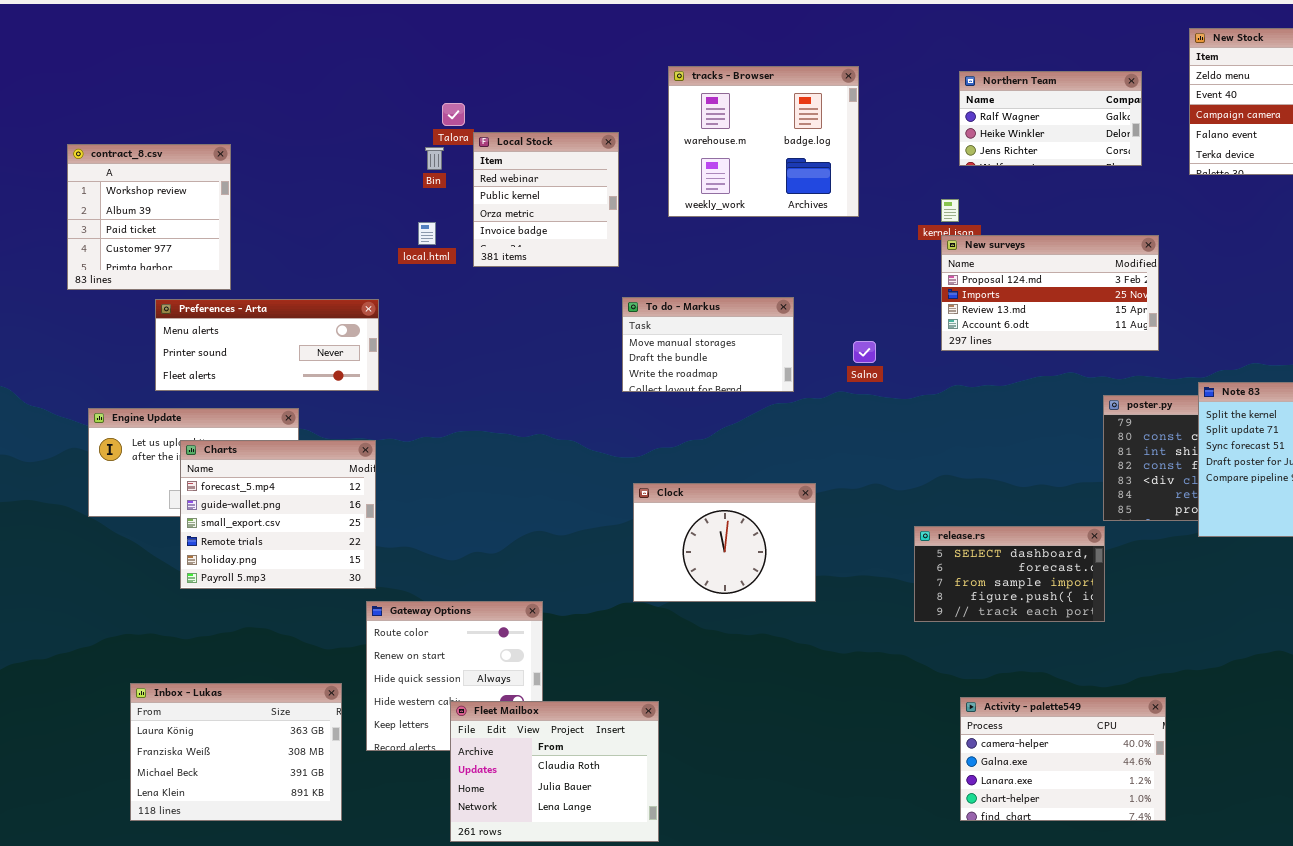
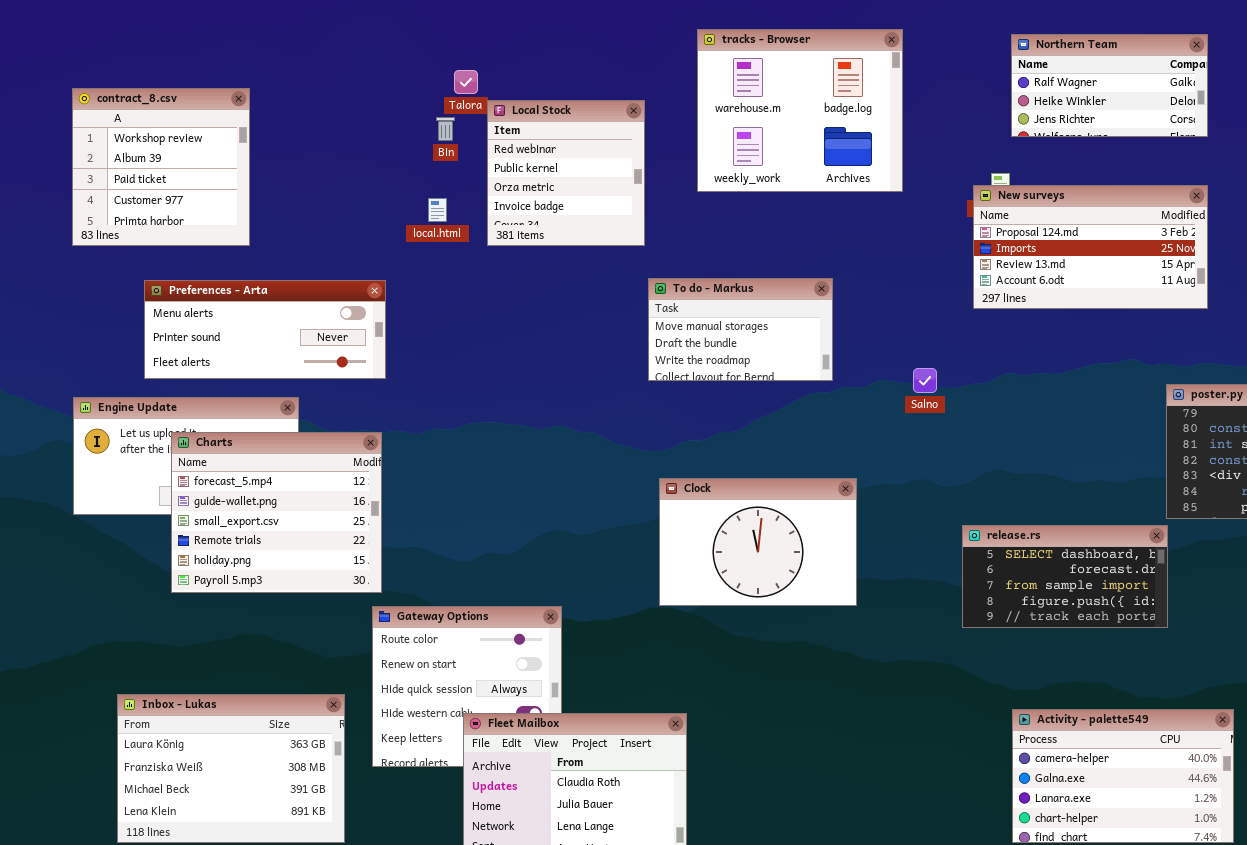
contract_8.csv: [67,144,231,290] -> [72,88,250,246], moved
New surveys: [941,235,1159,351] -> [973,185,1208,309], moved
Salno: [853,341,876,363] -> [913,368,937,393], moved

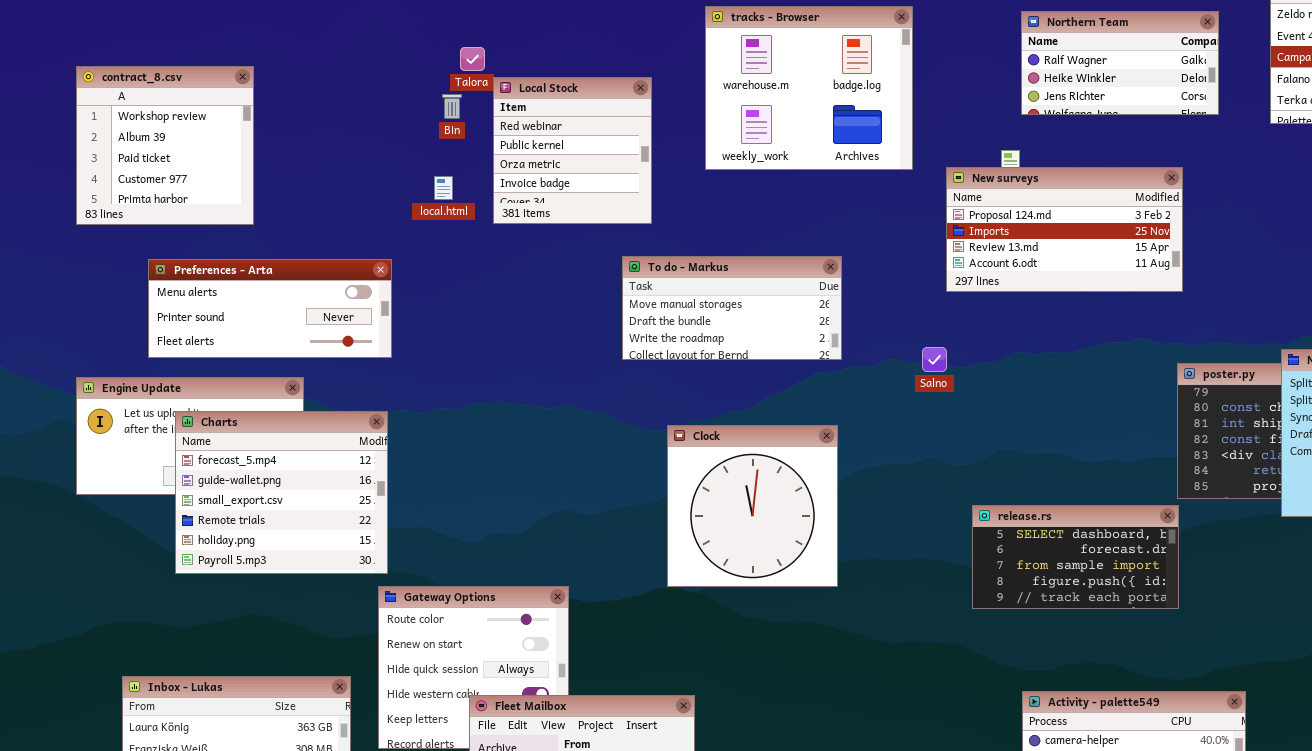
New surveys: [973,185,1208,309] -> [946,167,1183,292], moved
To do - Markus: [648,278,833,381] -> [622,256,842,360], resized
Clock: [659,478,857,606] -> [667,425,838,587], resized

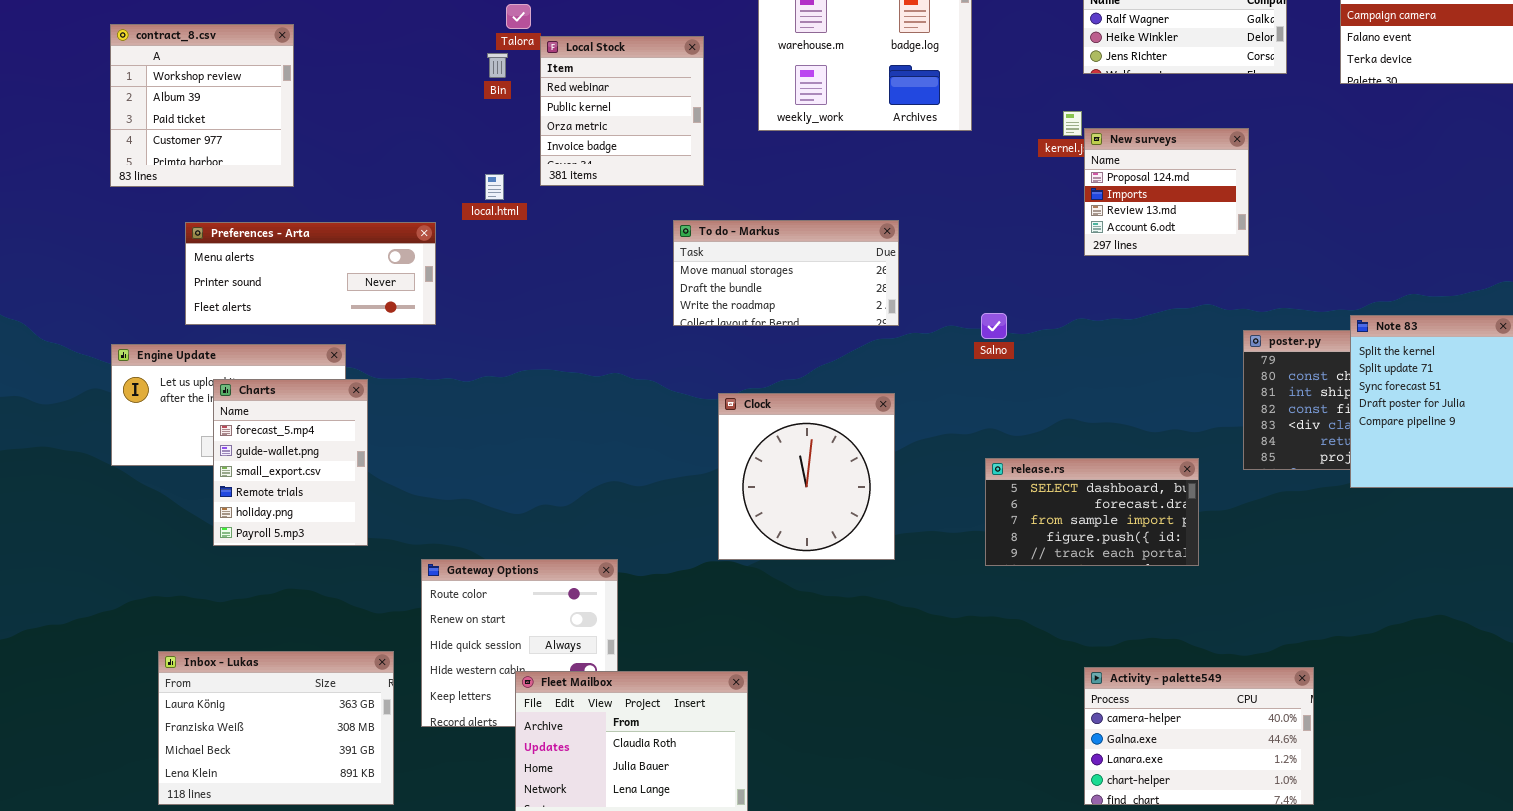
New surveys: [946,167,1183,292] -> [1084,128,1249,256], resized
local.html: [434,176,453,200] -> [485,174,504,200], moved
Charts: [175,411,388,574] -> [213,379,368,546], resized
release.rs: [972,505,1179,609] -> [985,458,1199,566], moved

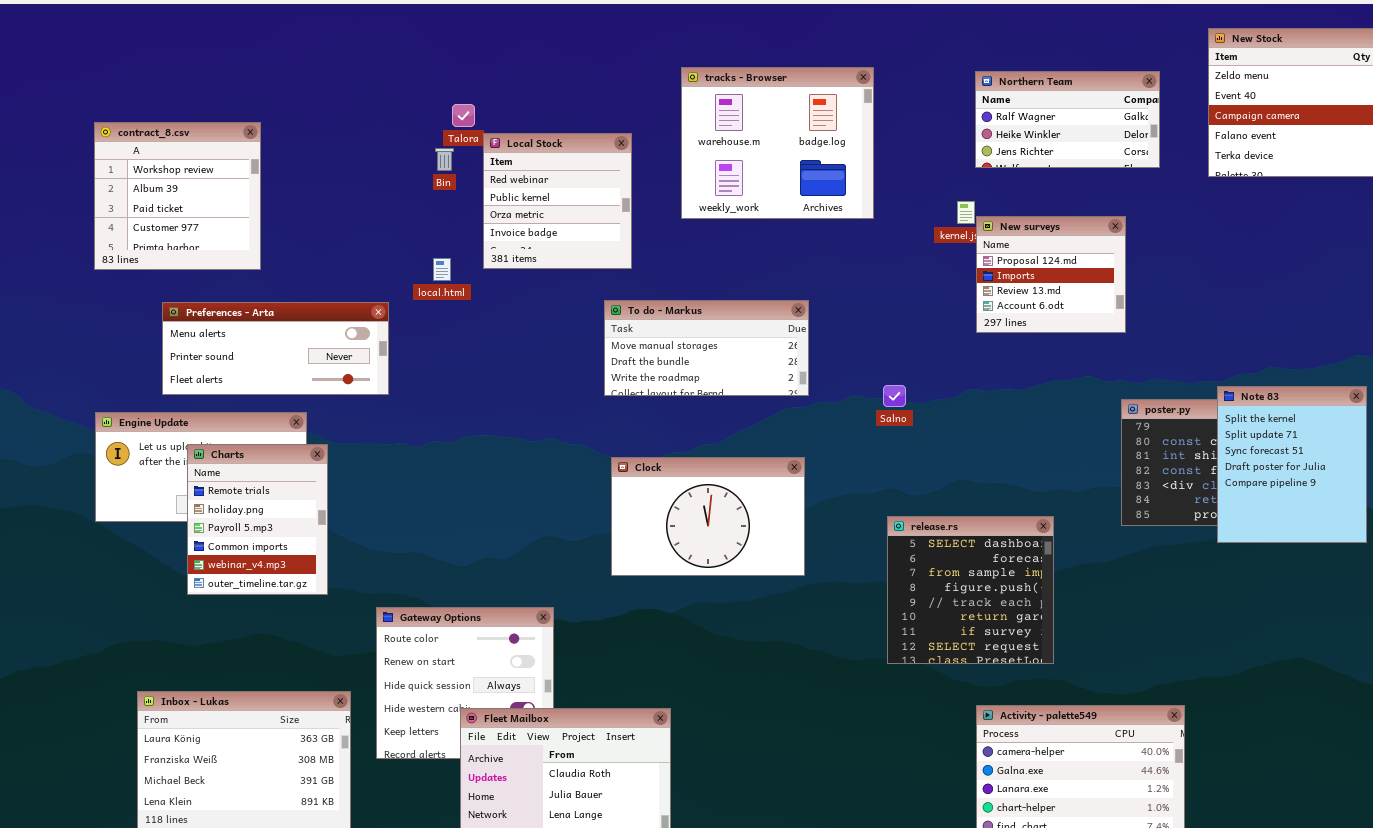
Charts: [213,379,368,546] -> [187,444,328,595], scrolled down 3 rows
Clock: [718,393,895,560] -> [611,457,805,576], resized
release.rs: [985,458,1199,566] -> [887,516,1054,664], resized

